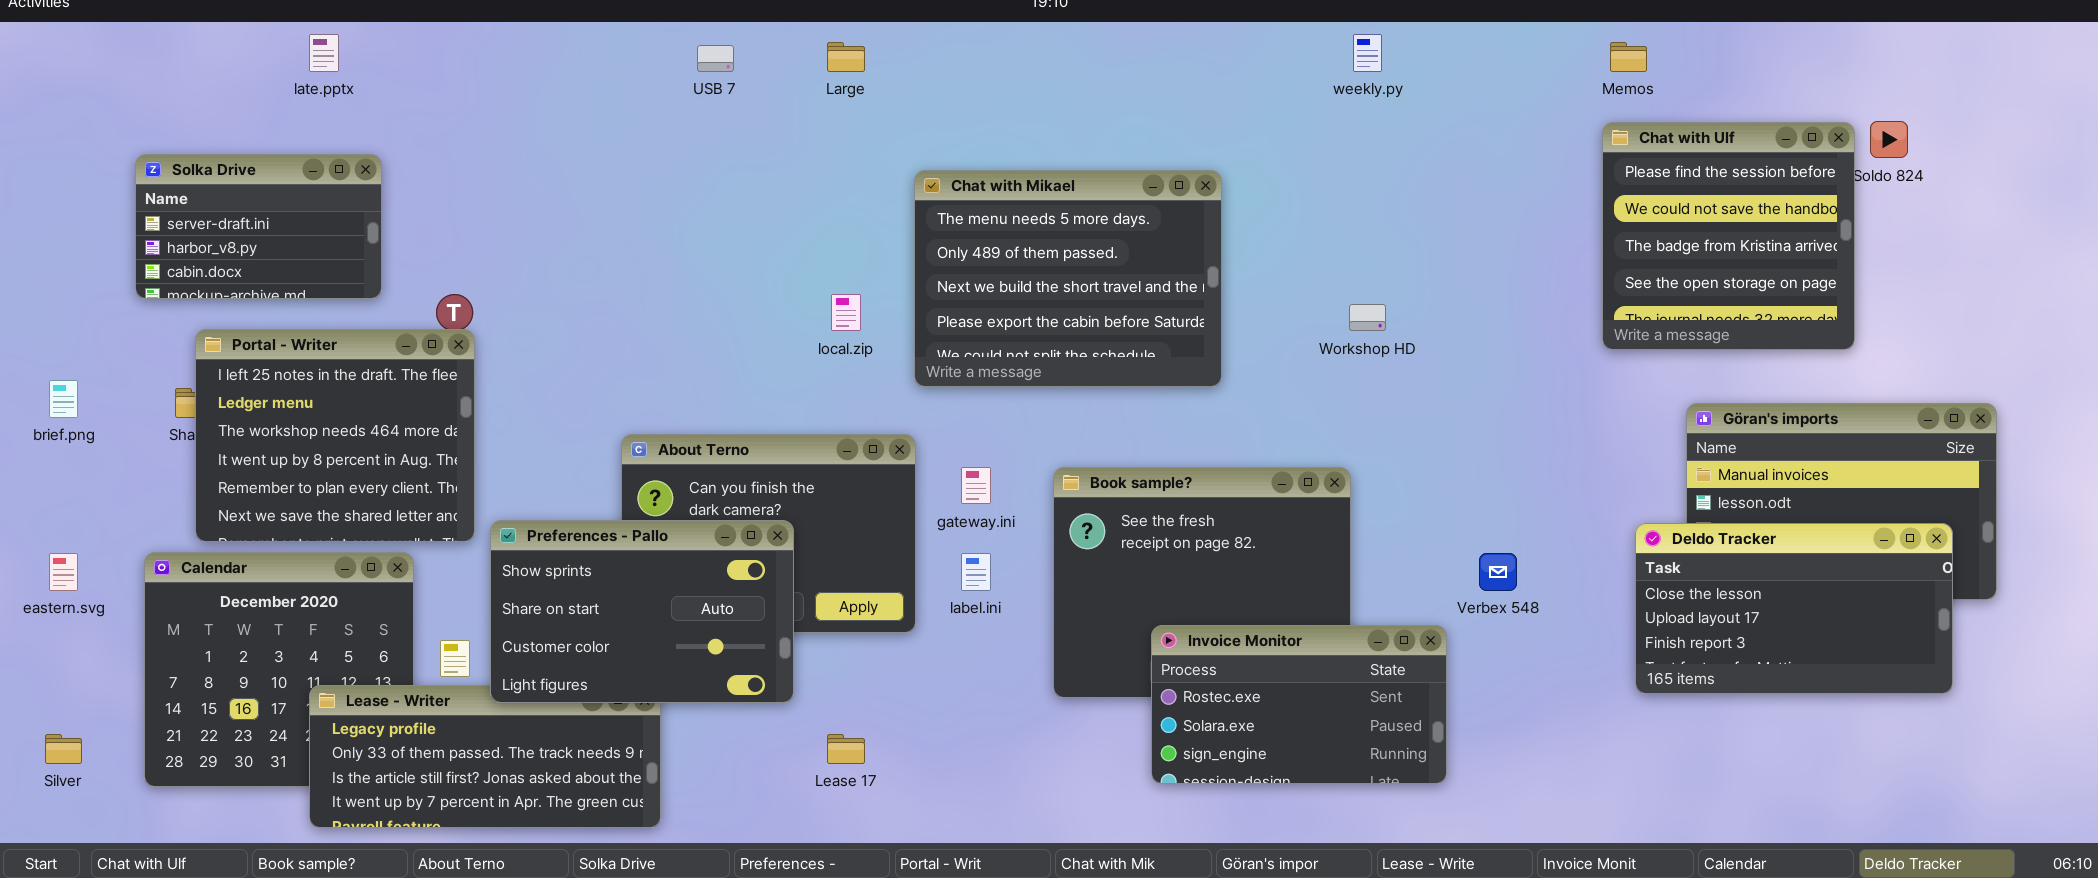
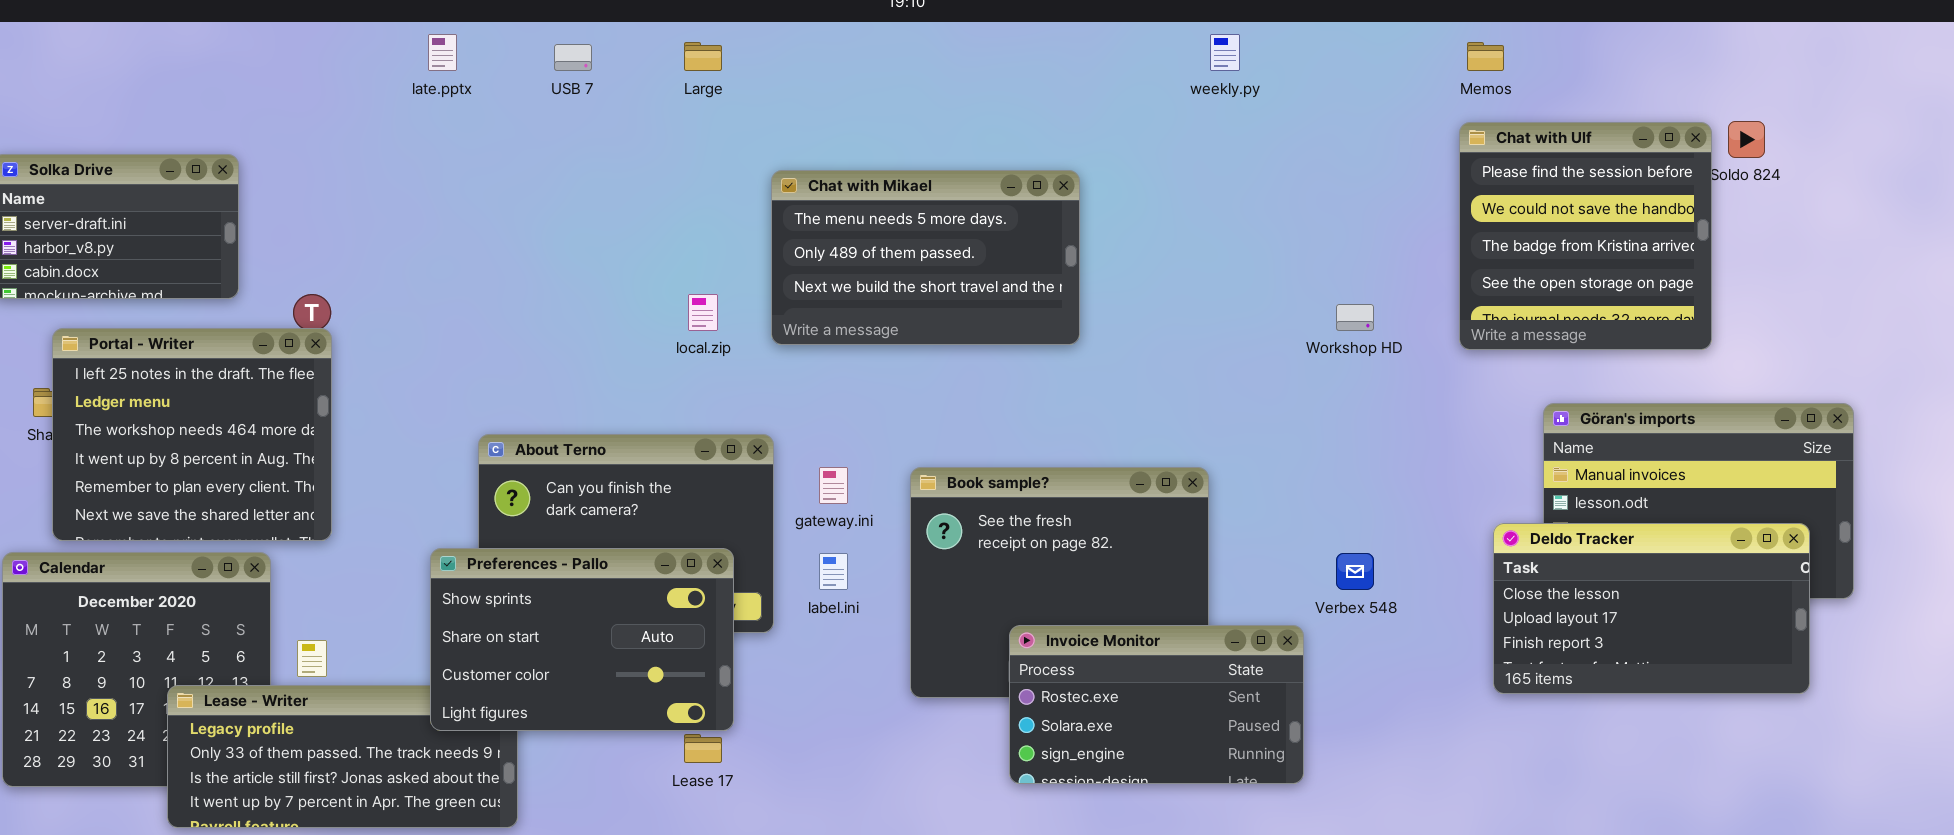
late.pptx: [309,34,339,72] -> [428,34,457,71], moved
Chat with Mikael: [914,170,1222,387] -> [771,170,1080,345], resized
Workshop HD: [1349,304,1386,331] -> [1336,304,1374,331], moved
Preferences - Pallo: [490,520,794,703] -> [430,548,734,731], moved

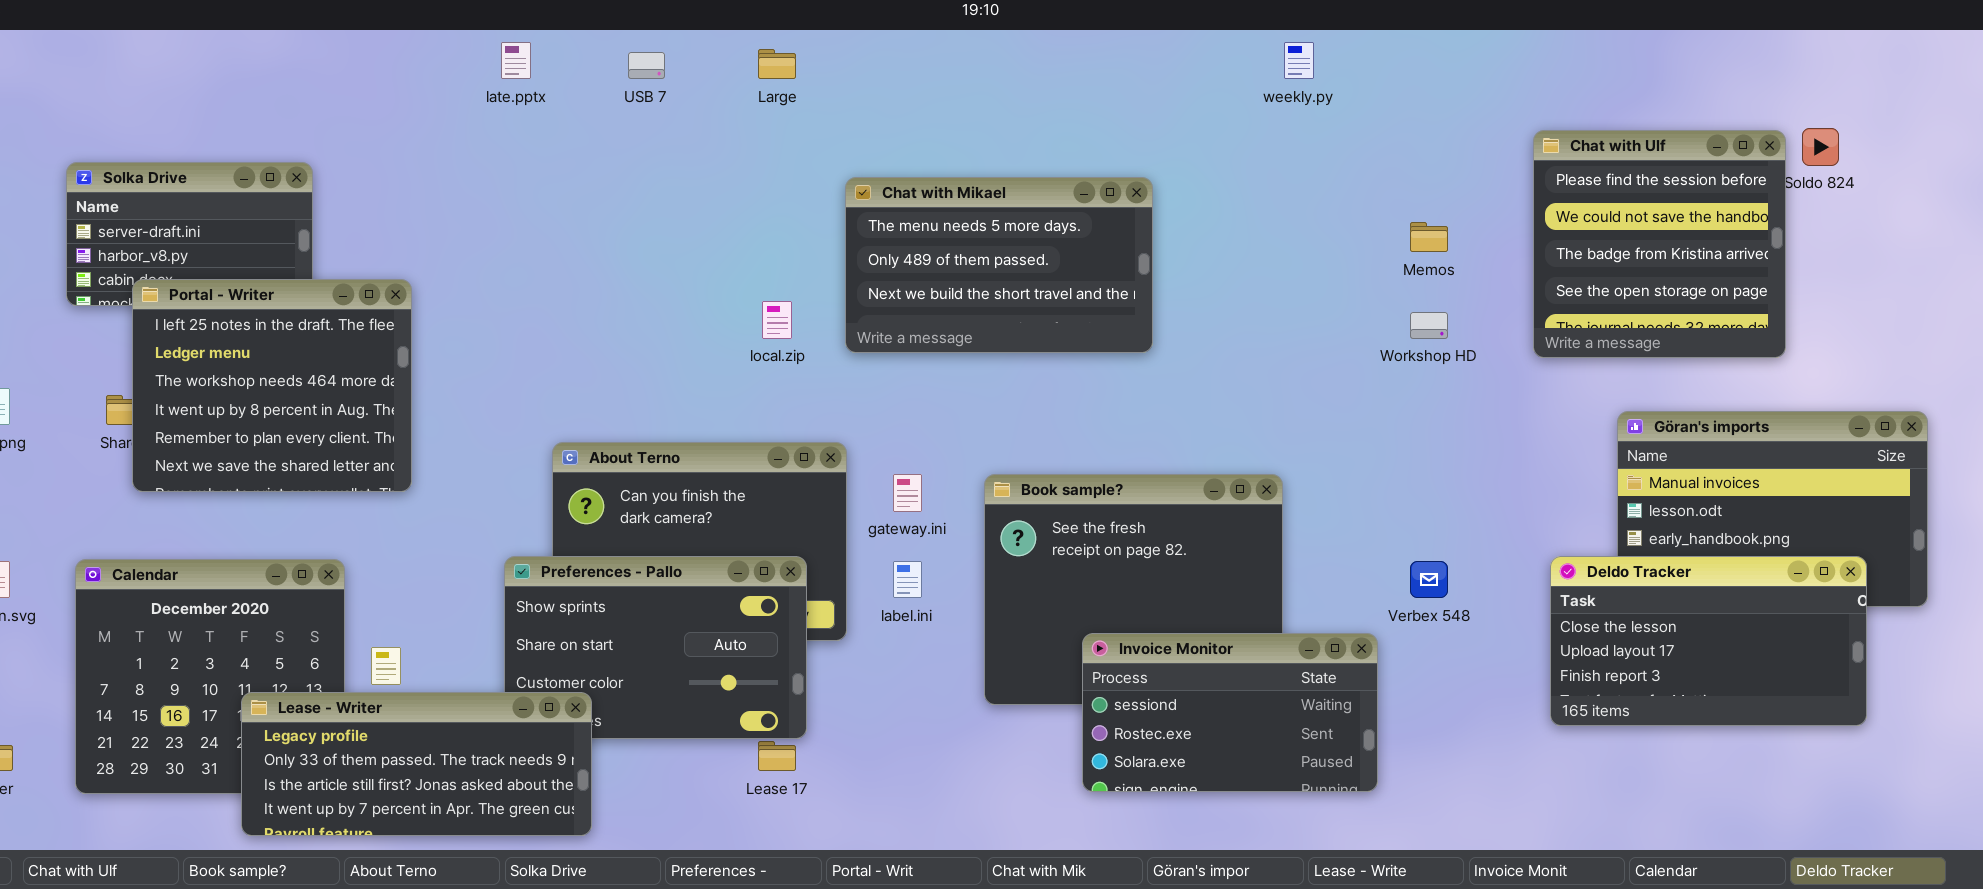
Memos: [1467,42,1504,71] -> [1410,222,1448,252], moved
Portal - Writer: [52,328,332,541] -> [132,279,412,492], moved
Deldo Tracker: [1493,523,1810,694] -> [1550,556,1867,726], moved
Invoice Monitor: [1009,625,1304,784] -> [1082,633,1378,792], scrolled up 1 row
Lease - Writer: [167,685,518,828] -> [241,692,592,836], raised

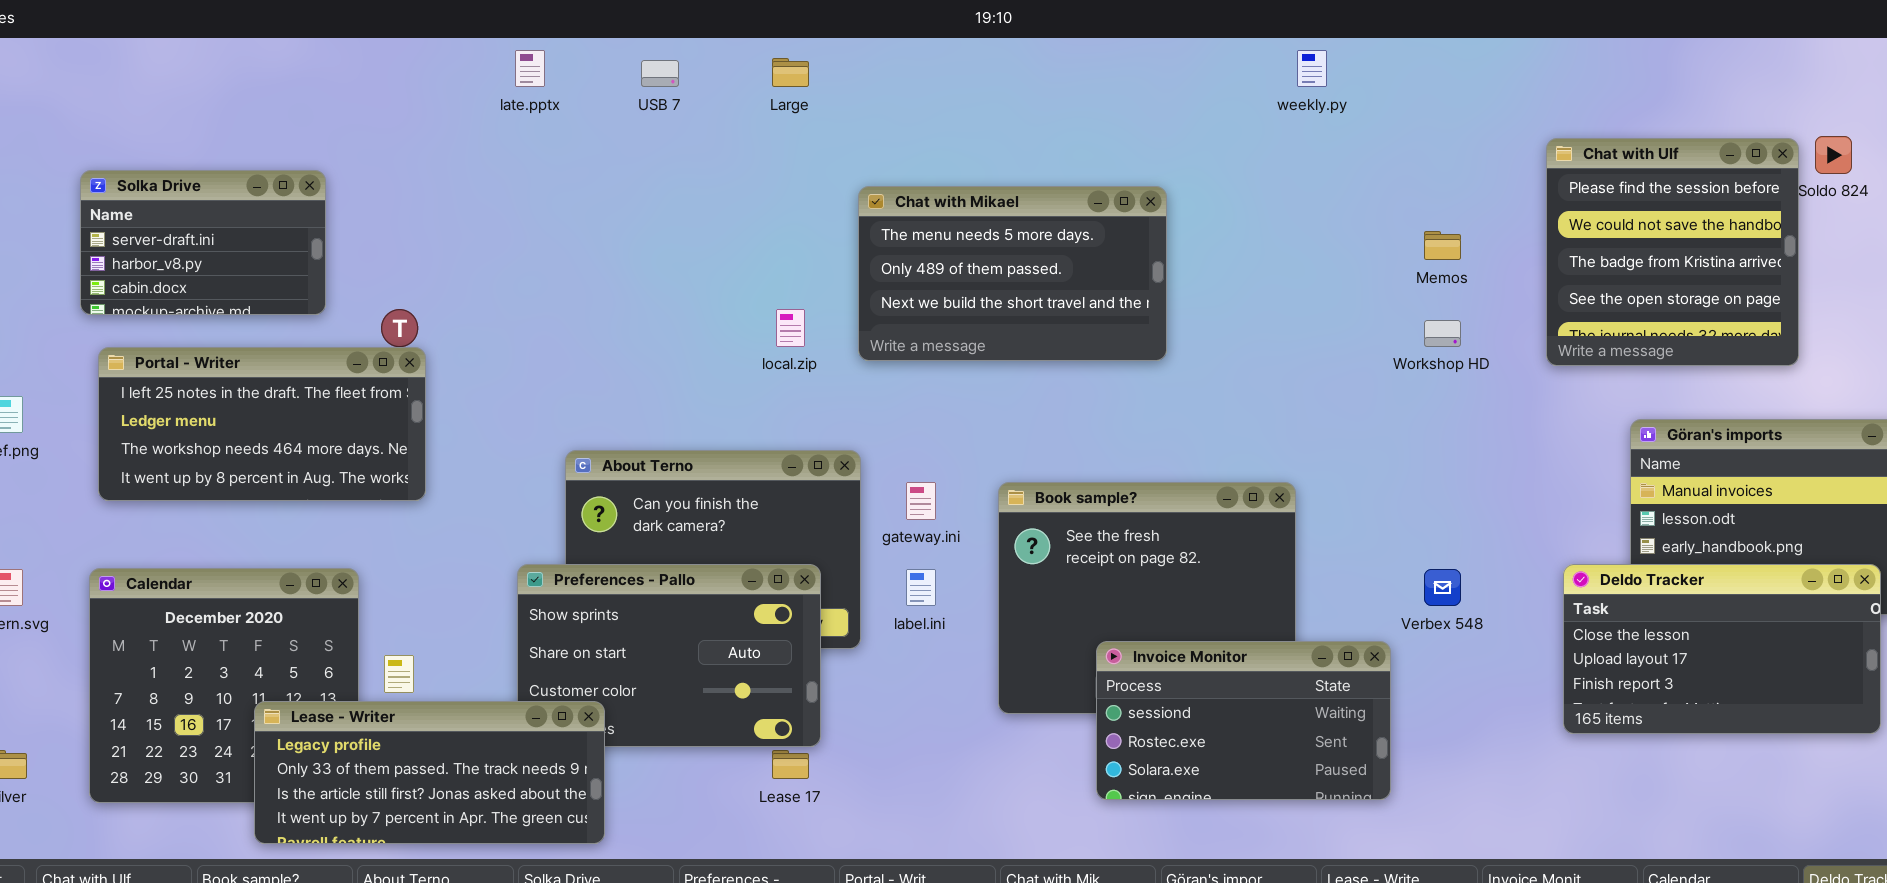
Portal - Writer: [132,279,412,492] -> [98,347,426,501], resized

